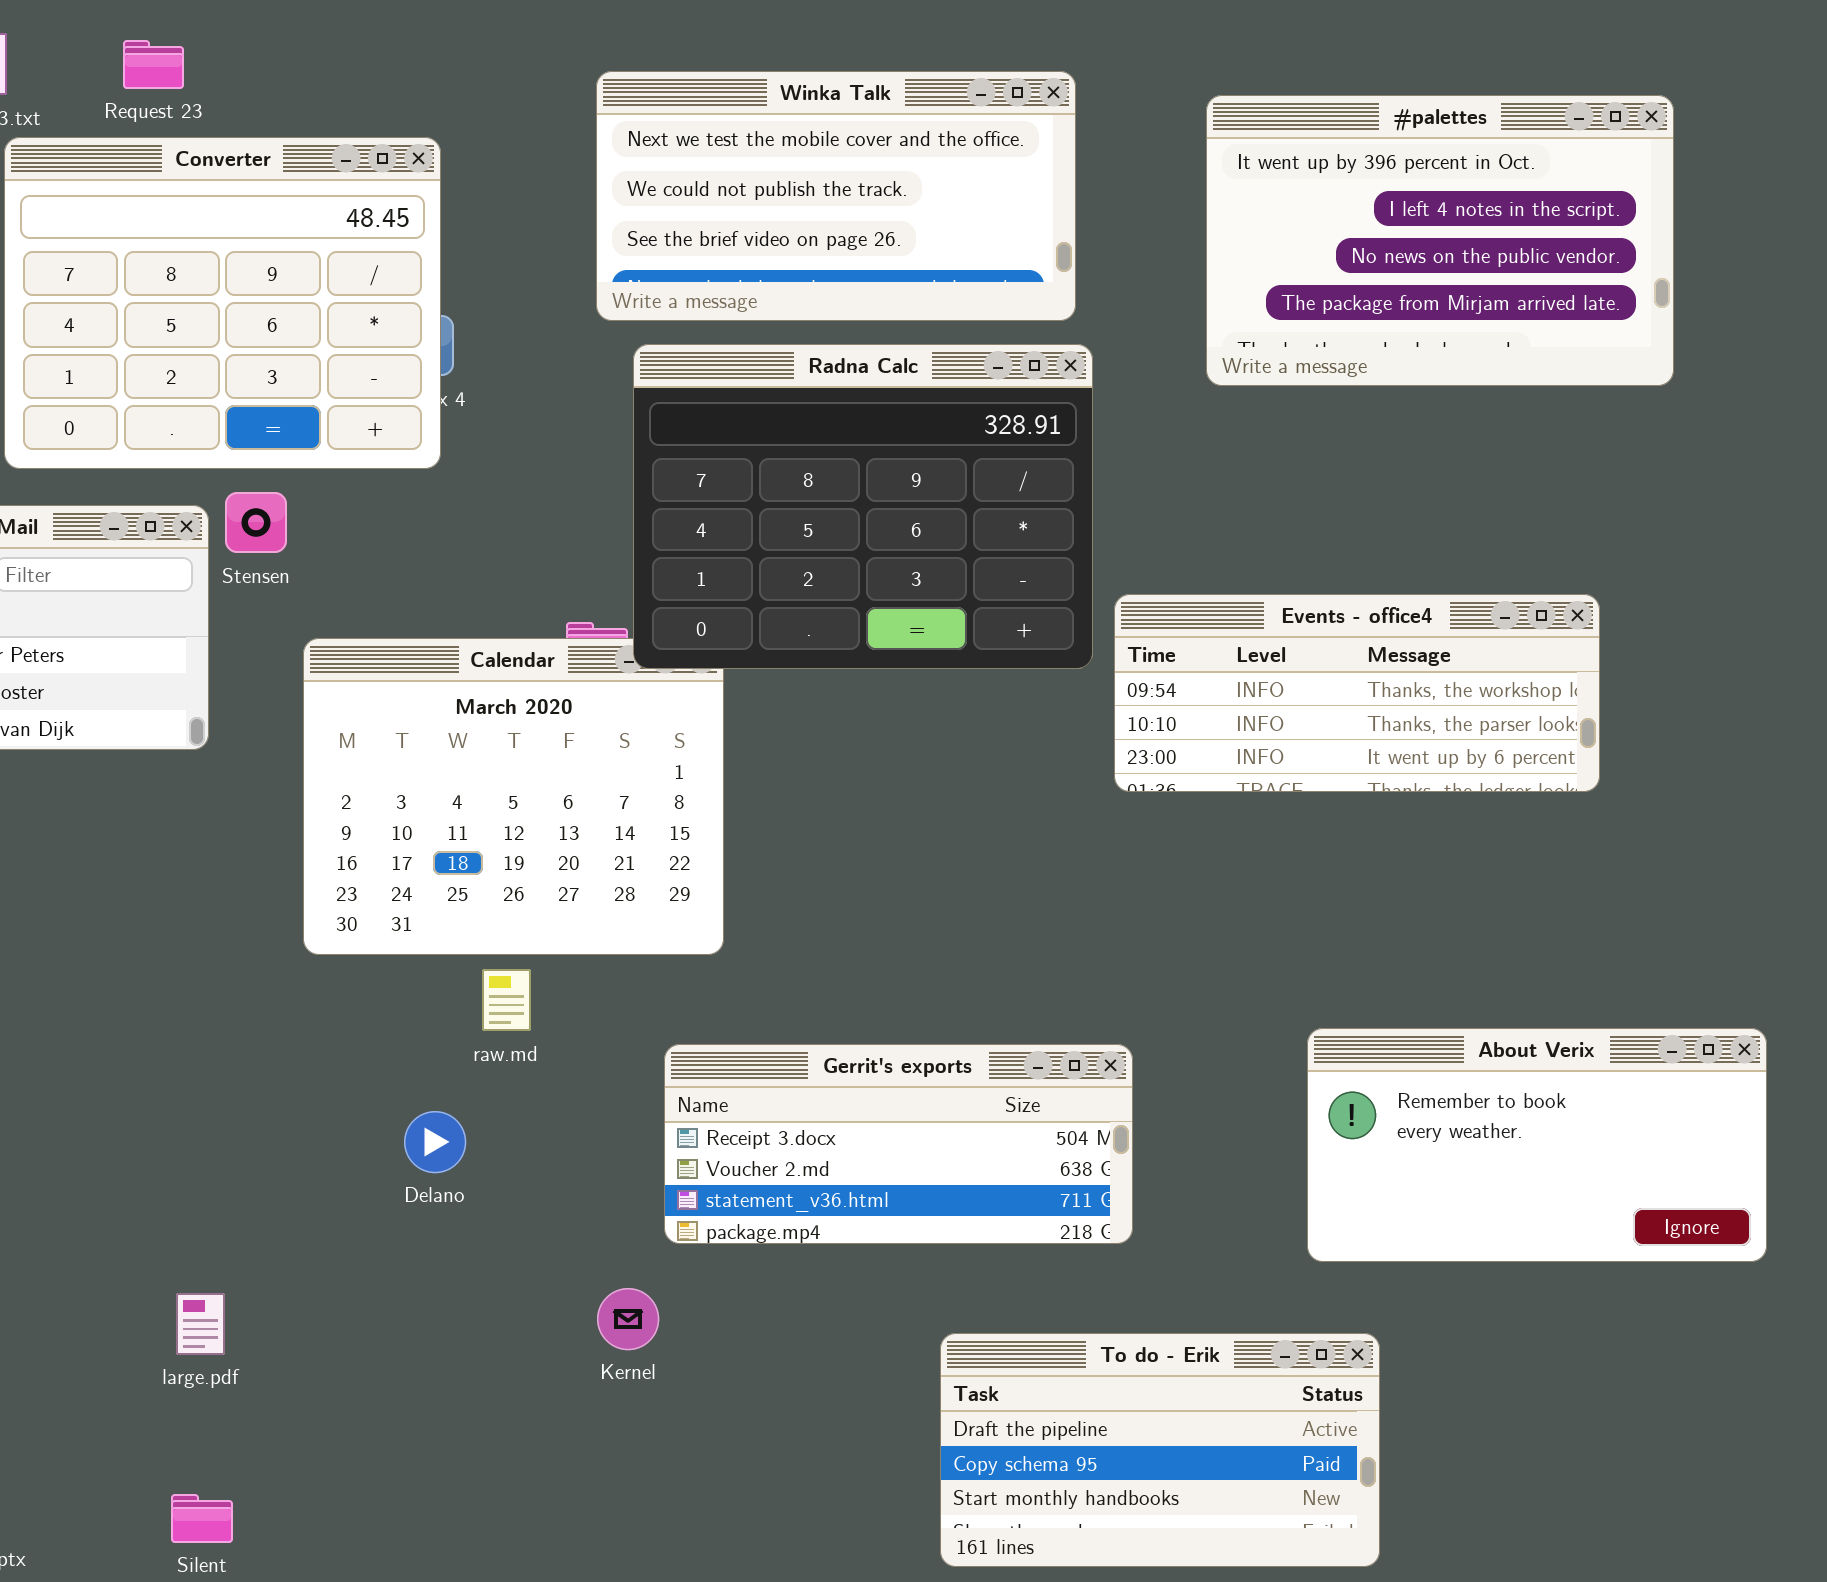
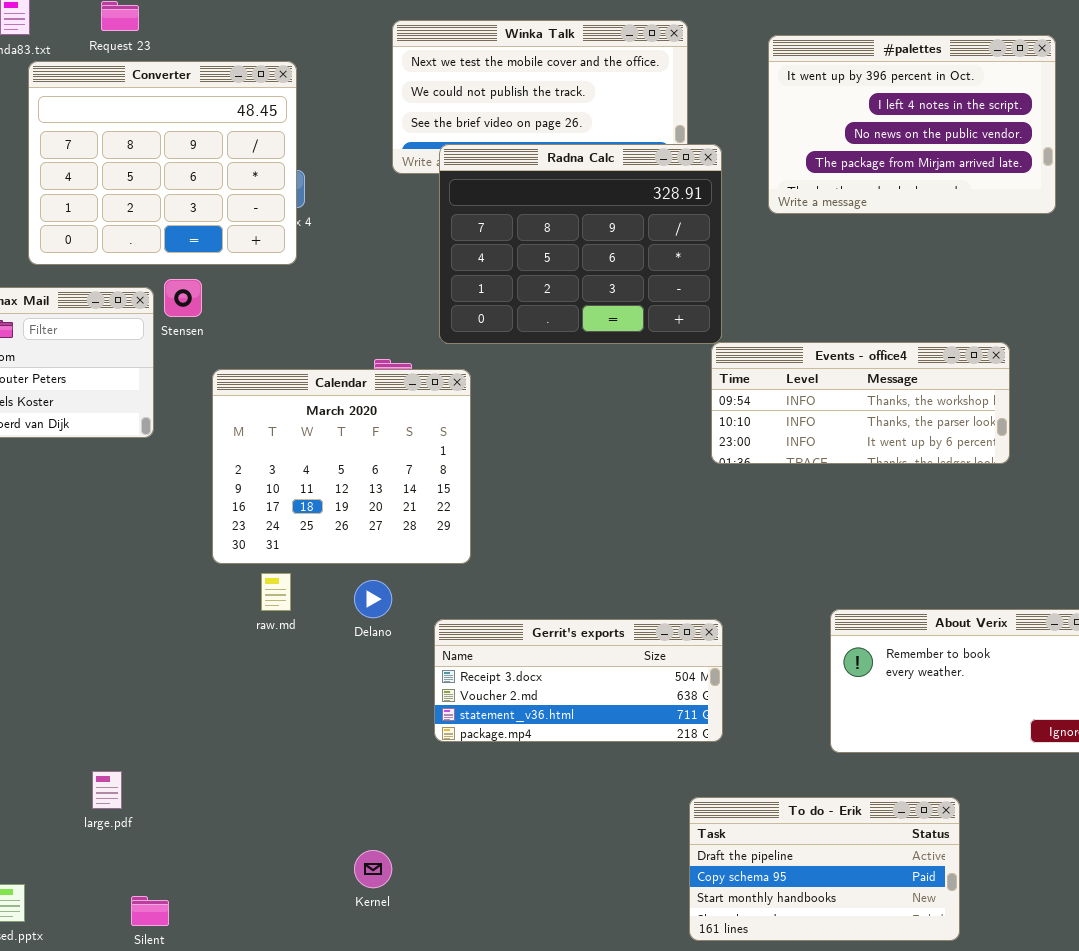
Radna Calc: [633,344,1093,669] -> [439,144,722,344], moved
raw.md: [482,969,531,1031] -> [261,573,291,611], moved
Delano: [404,1111,466,1173] -> [354,580,392,618], moved
Kernel: [597,1288,659,1350] -> [354,850,392,888], moved
large.pdf: [176,1293,225,1355] -> [92,771,122,809], moved
To do - Erik: [940,1333,1380,1567] -> [689,797,960,941], moved

